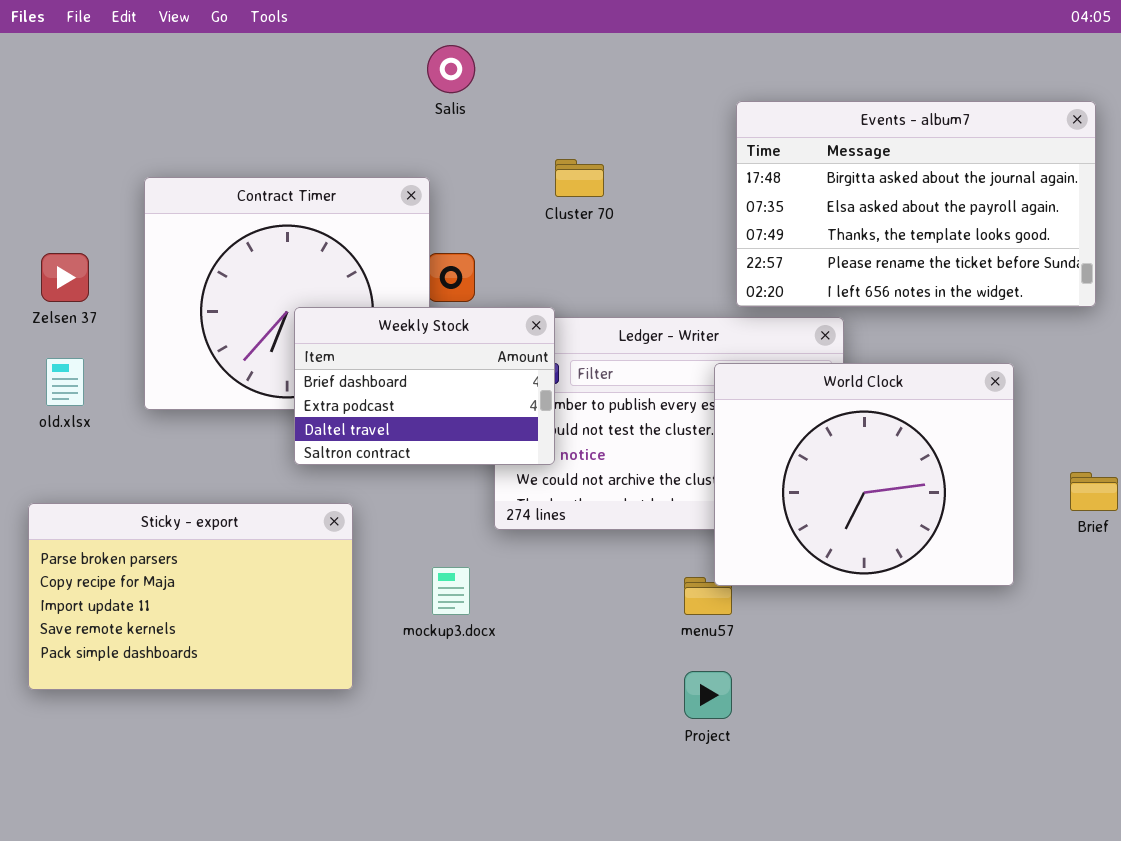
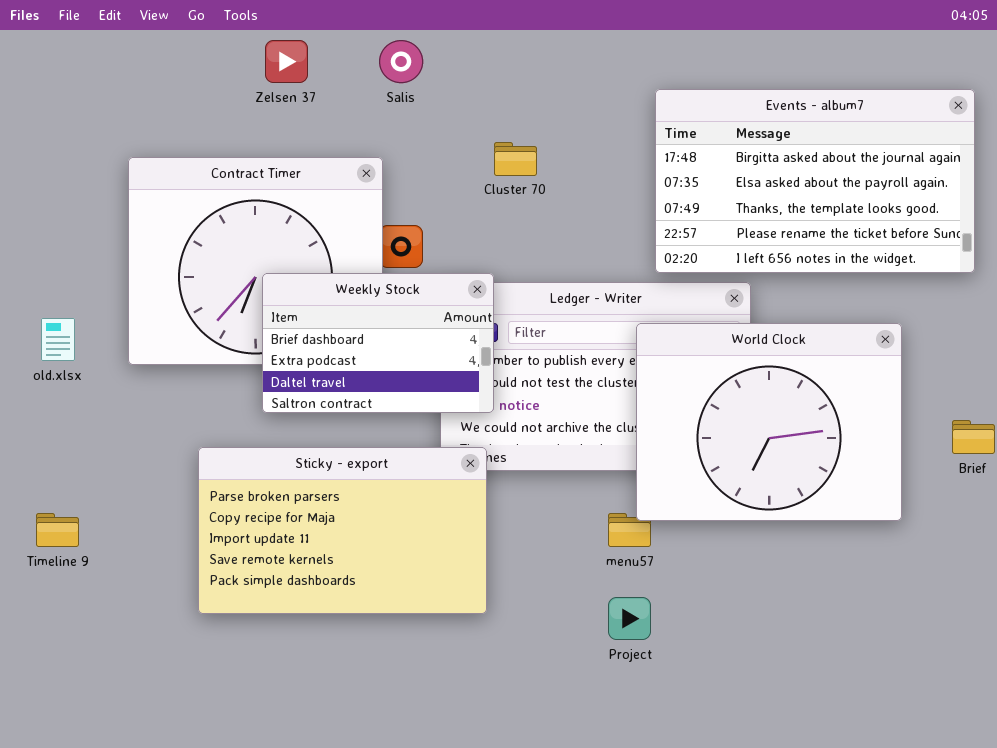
Zelsen 37: [41,253,89,302] -> [265,40,308,83], moved
Sticky - export: [28,503,353,690] -> [198,447,487,614], moved

